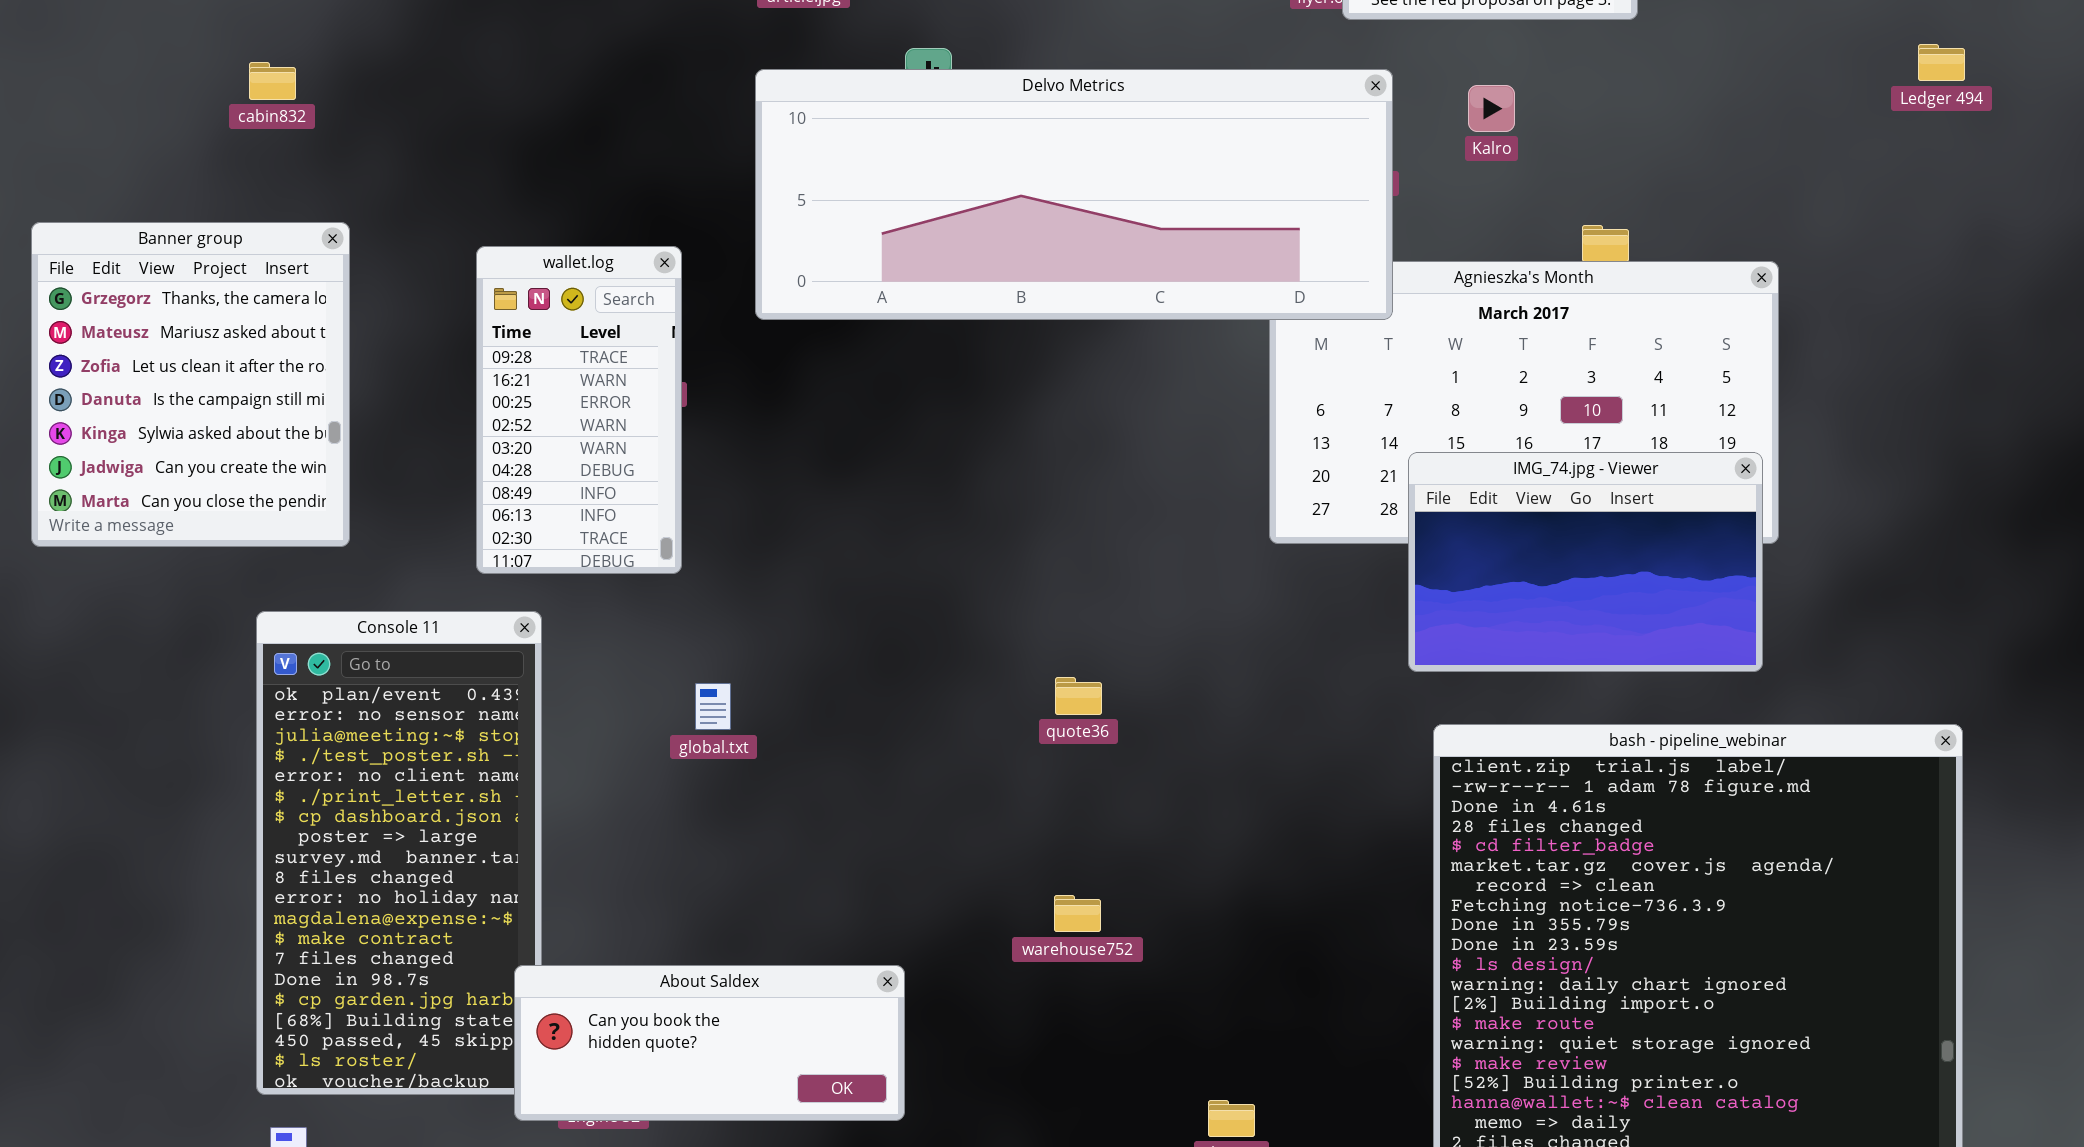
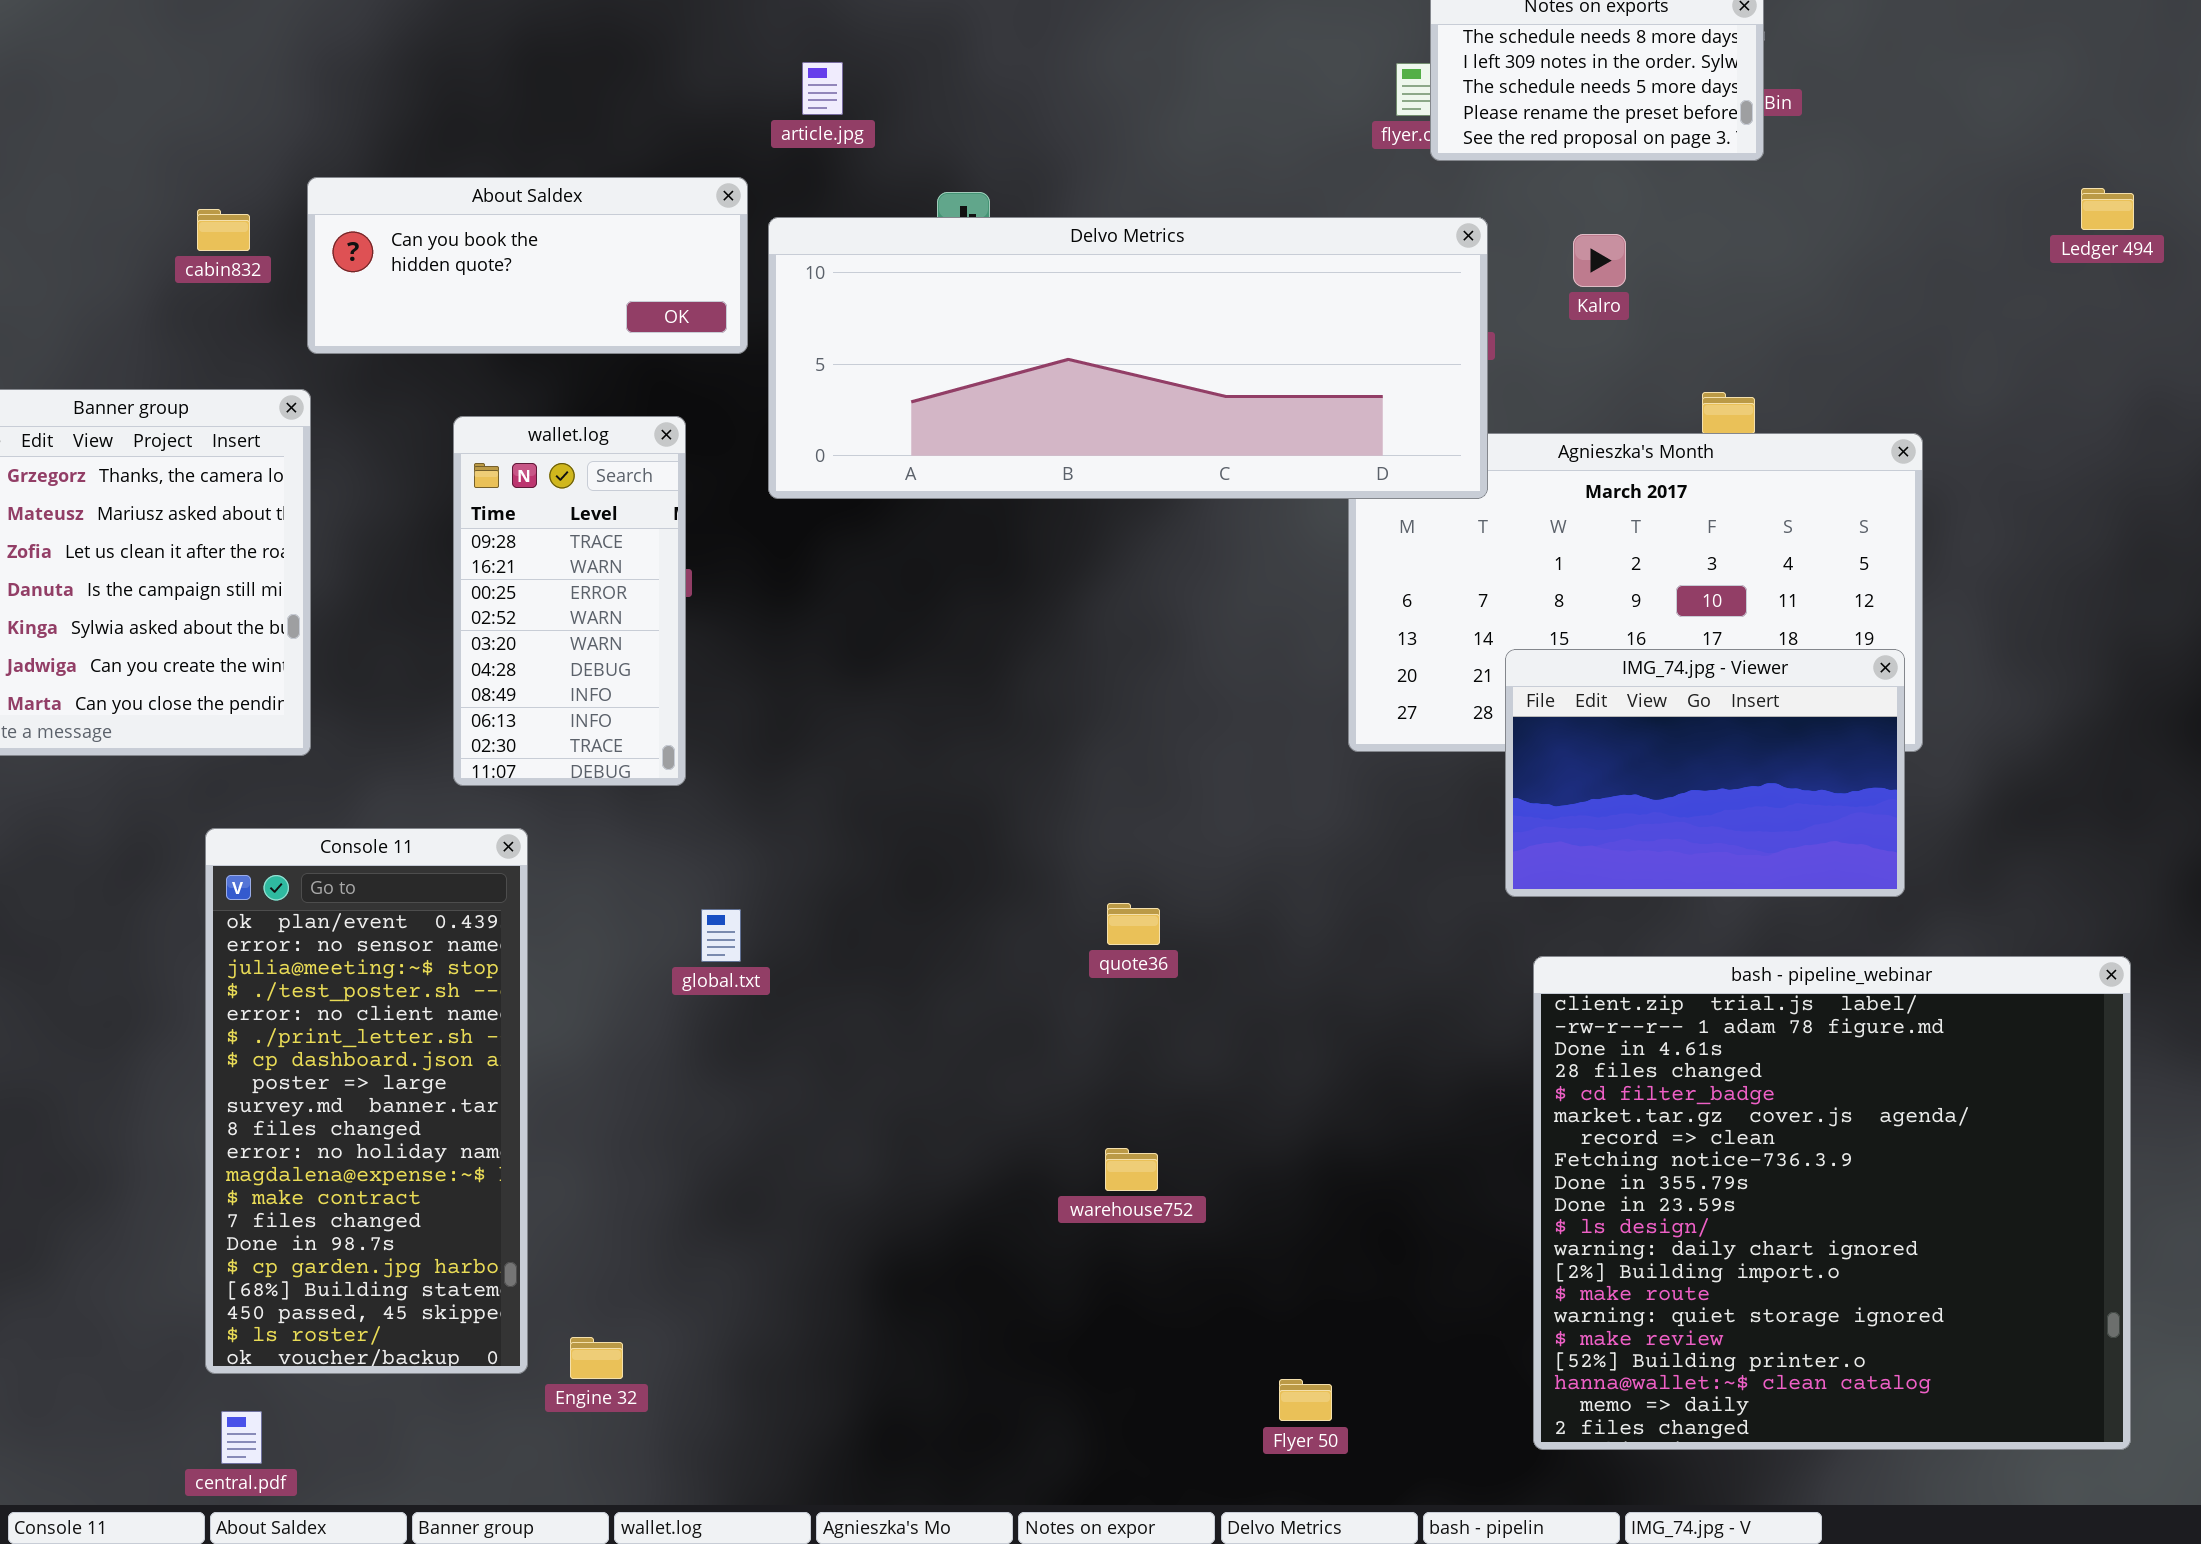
About Saldex: [514,965,905,1121] -> [307,177,748,354], moved

